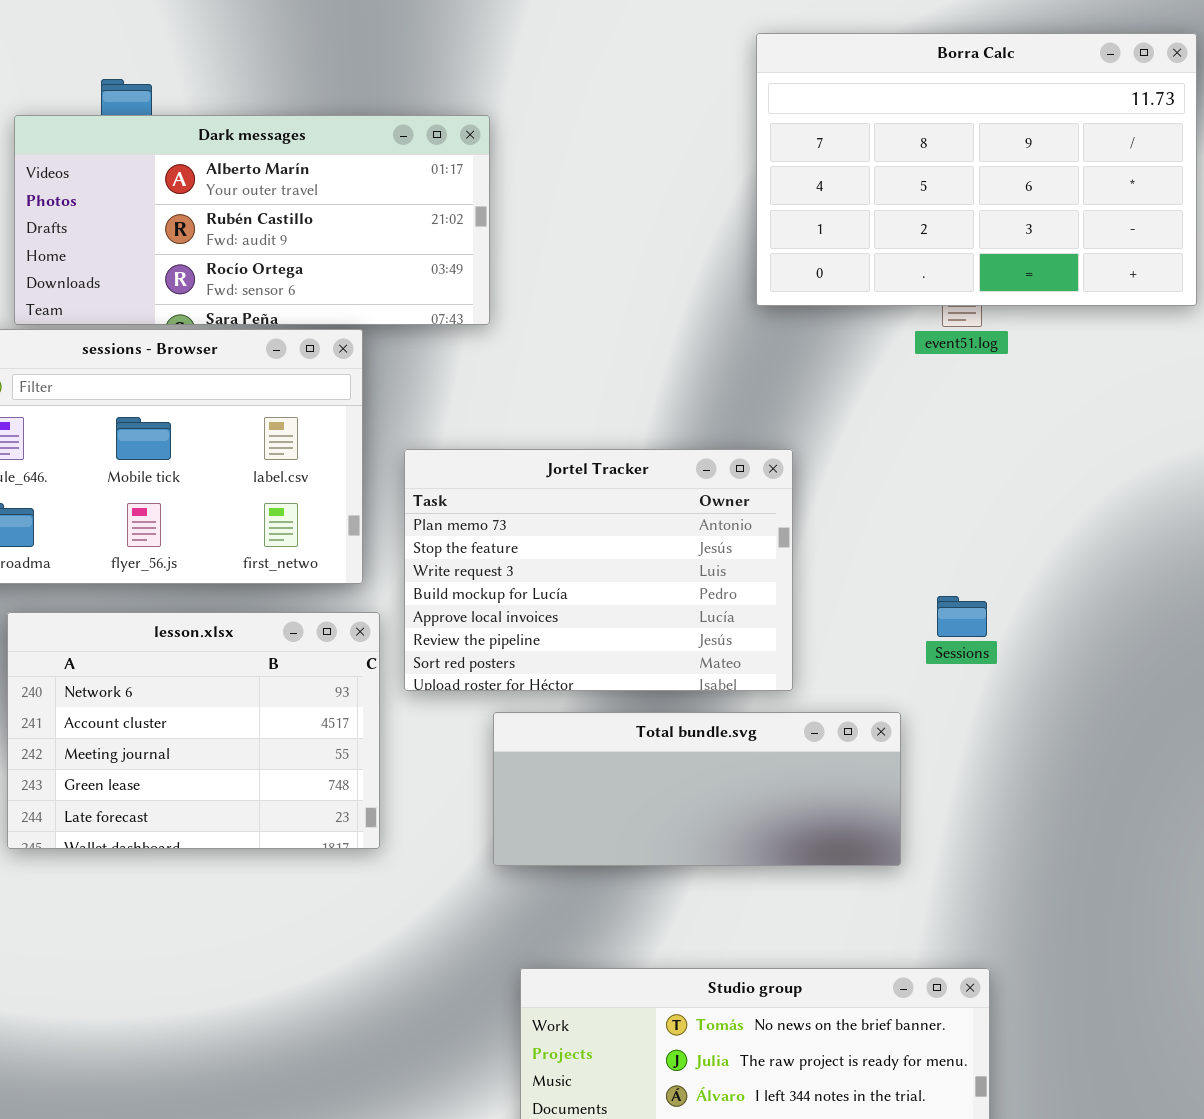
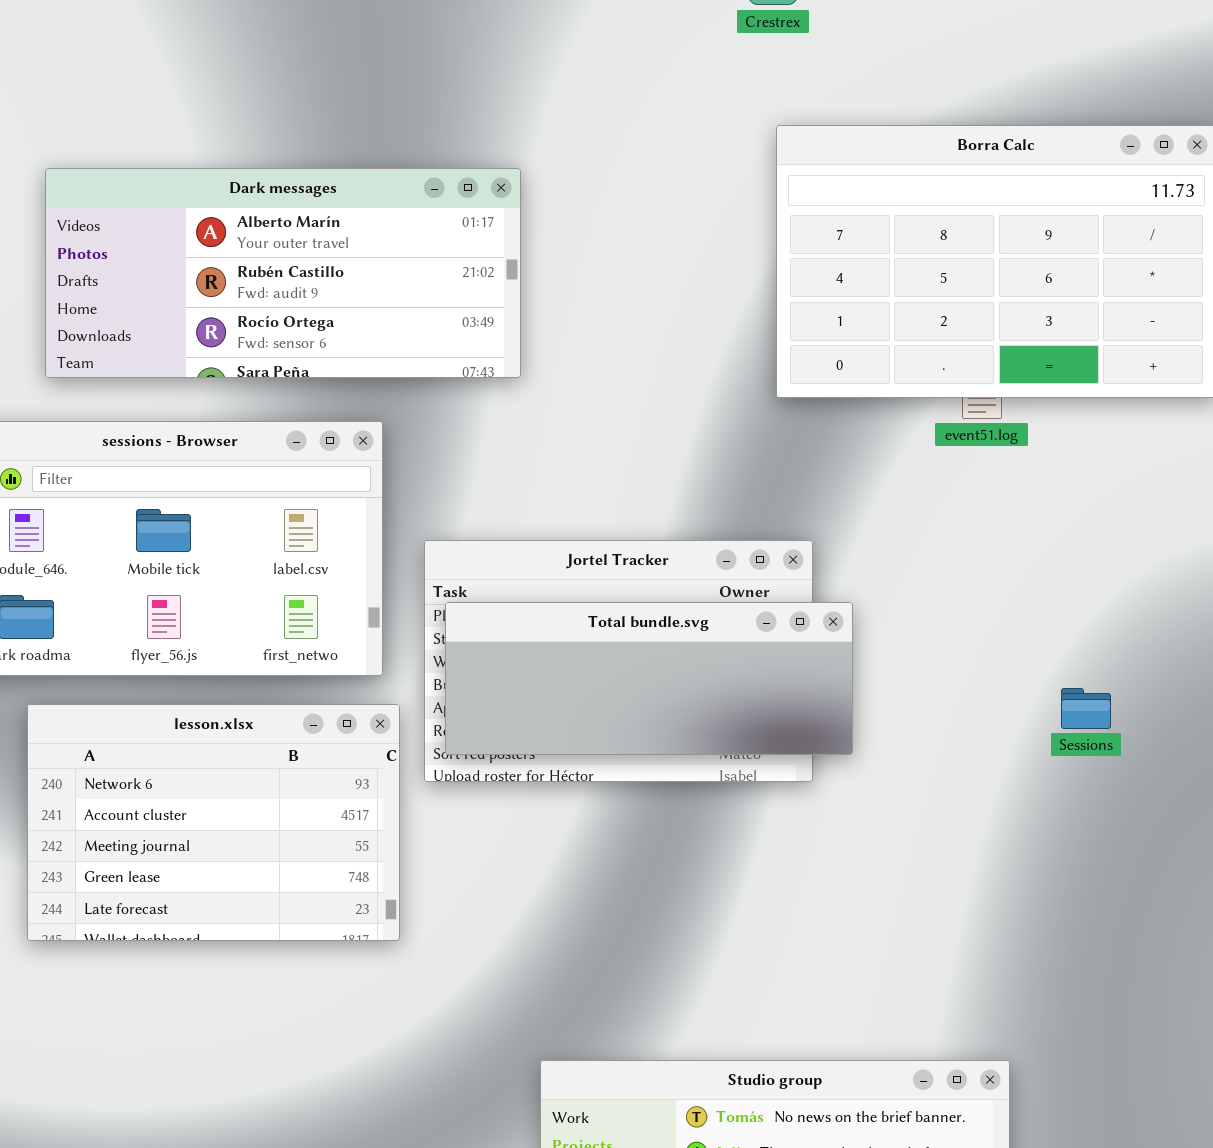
Dark messages: [14,115,490,325] -> [45,168,521,378], moved
Sessions: [937,596,987,637] -> [1061,688,1111,729], moved
Total bundle.svg: [493,712,901,866] -> [445,602,853,755], moved

